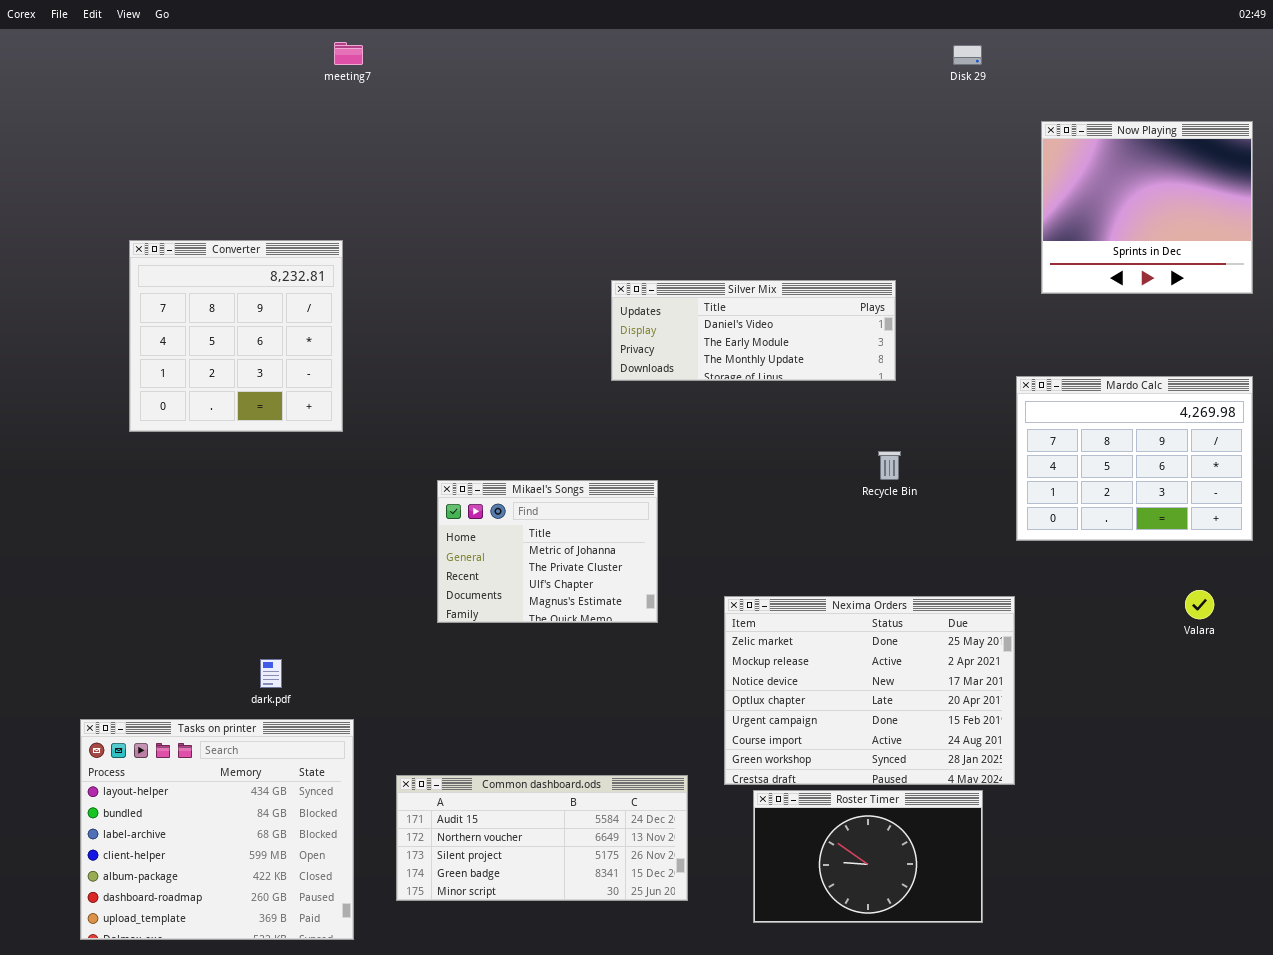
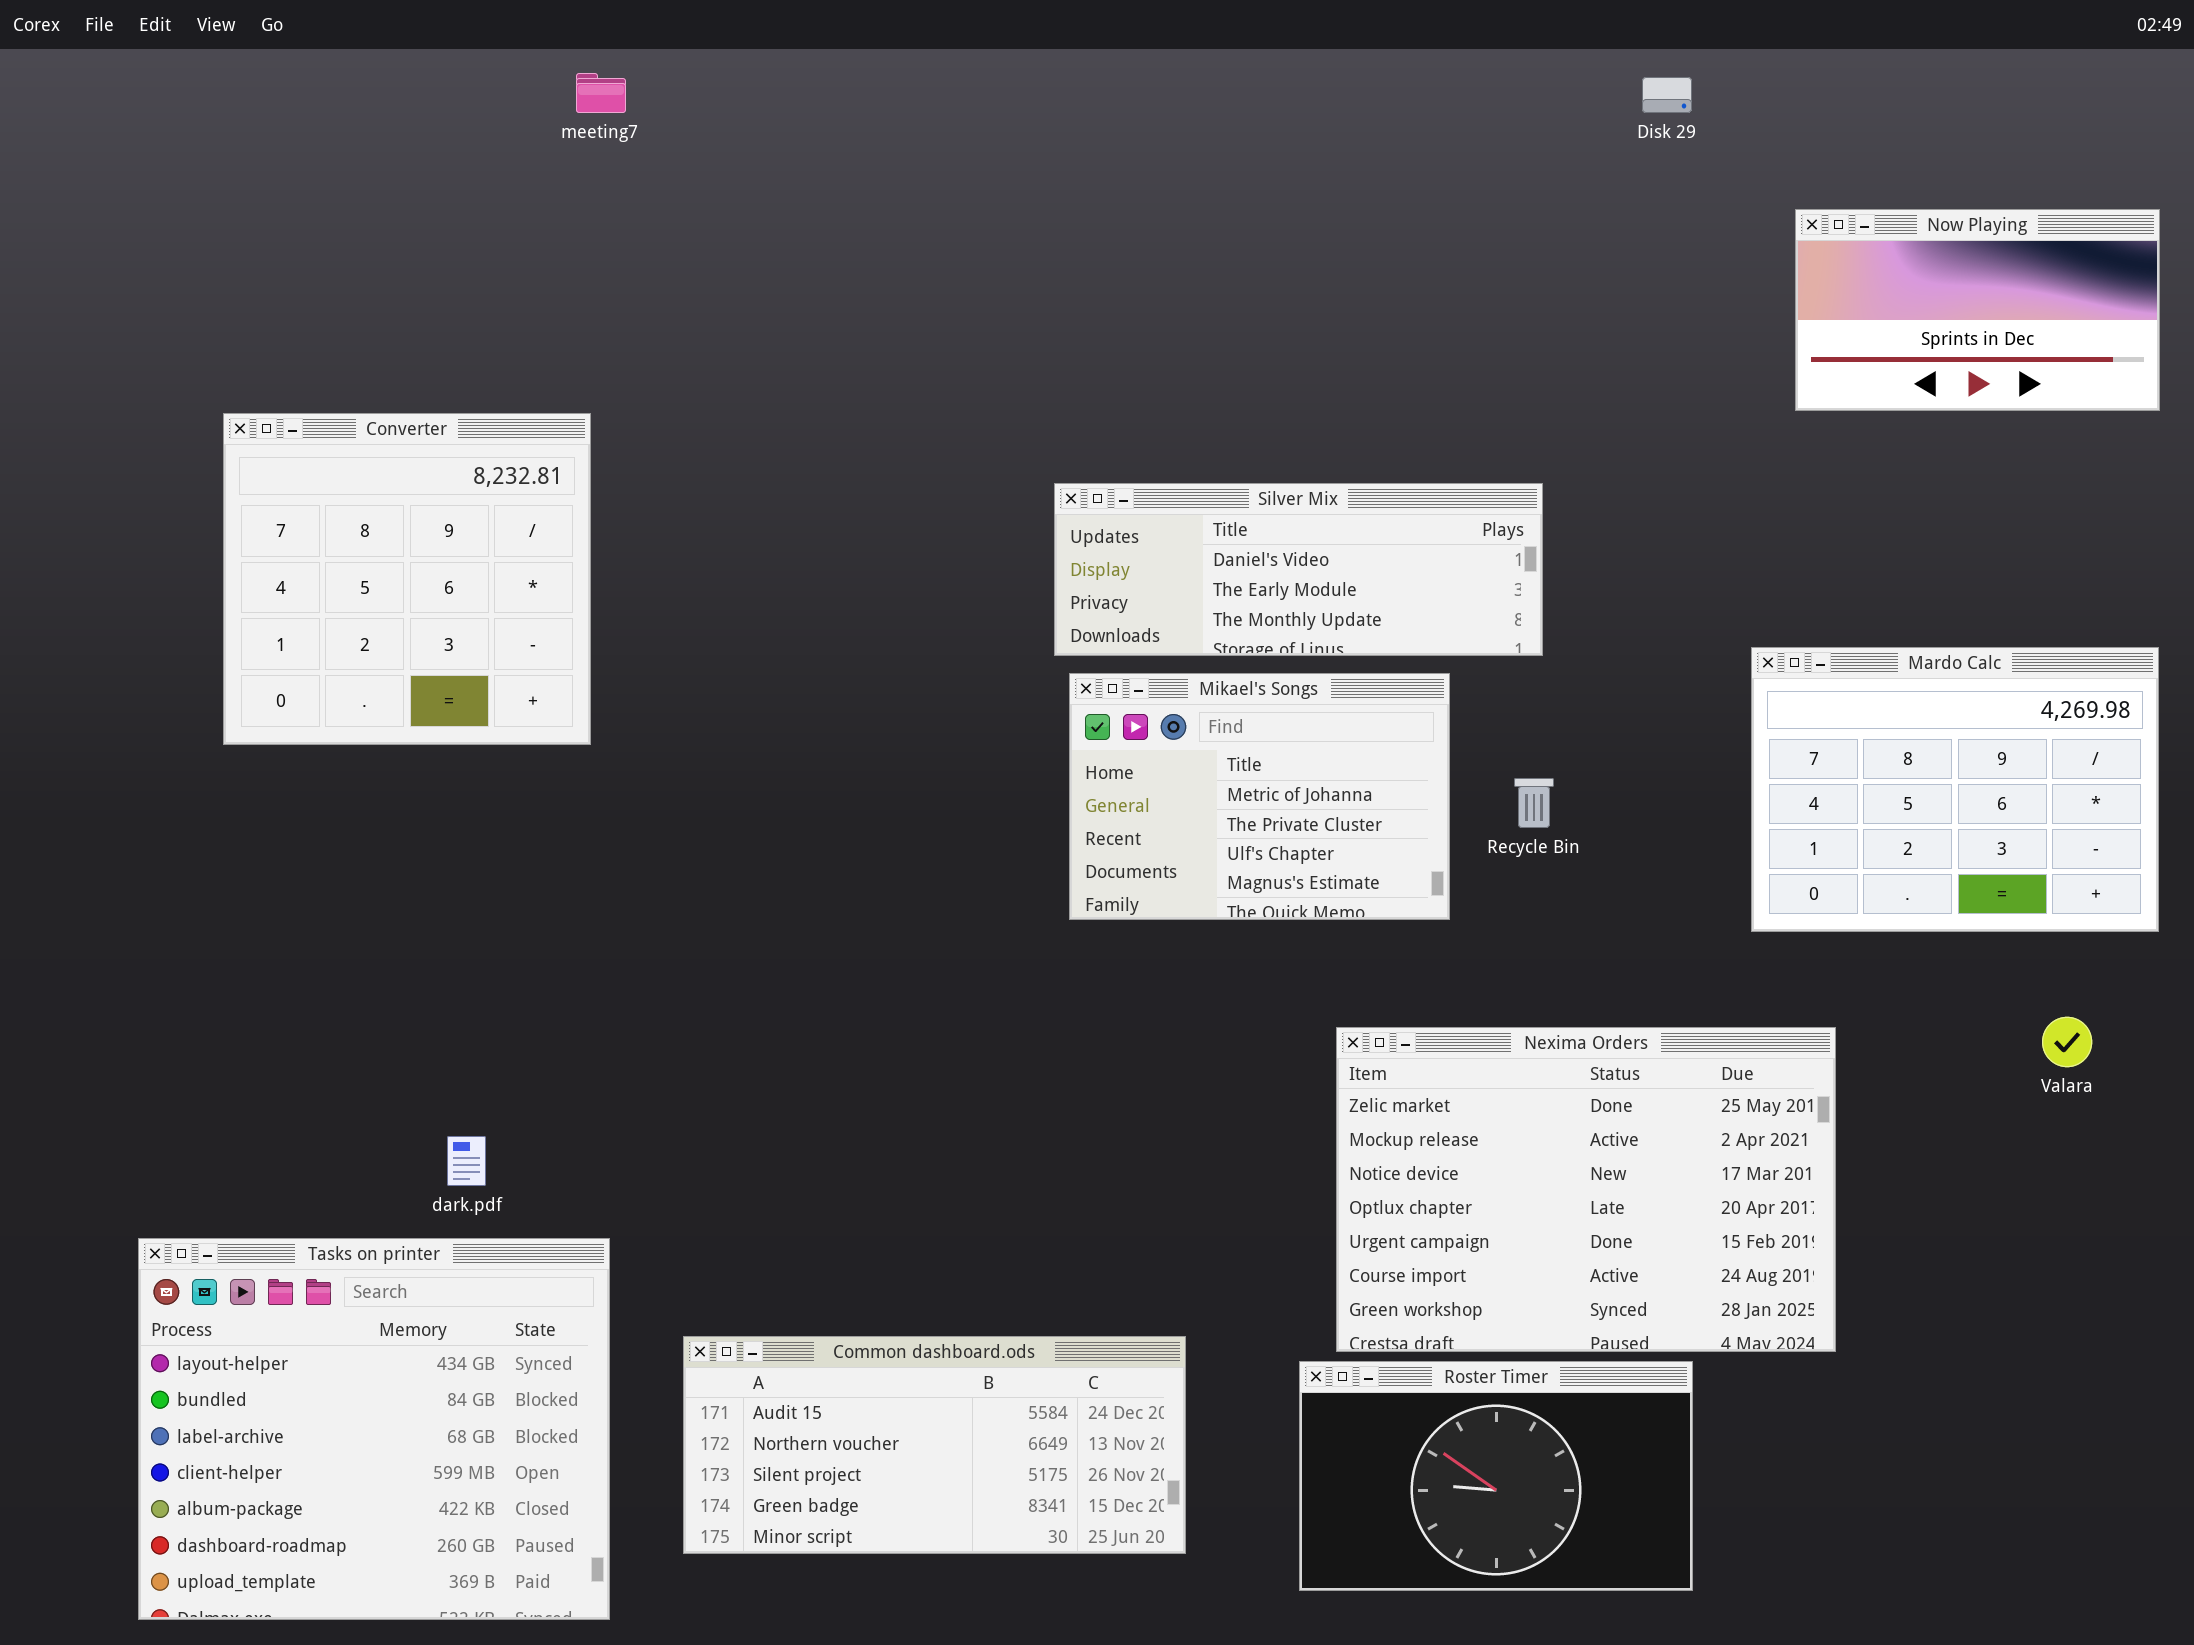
Now Playing: [1041,121,1253,294] -> [1795,209,2160,411], resized
Mikael's Songs: [437,480,658,623] -> [1069,673,1450,920], moved
Nexima Orders: [724,596,1015,785] -> [1336,1027,1836,1352], moved

